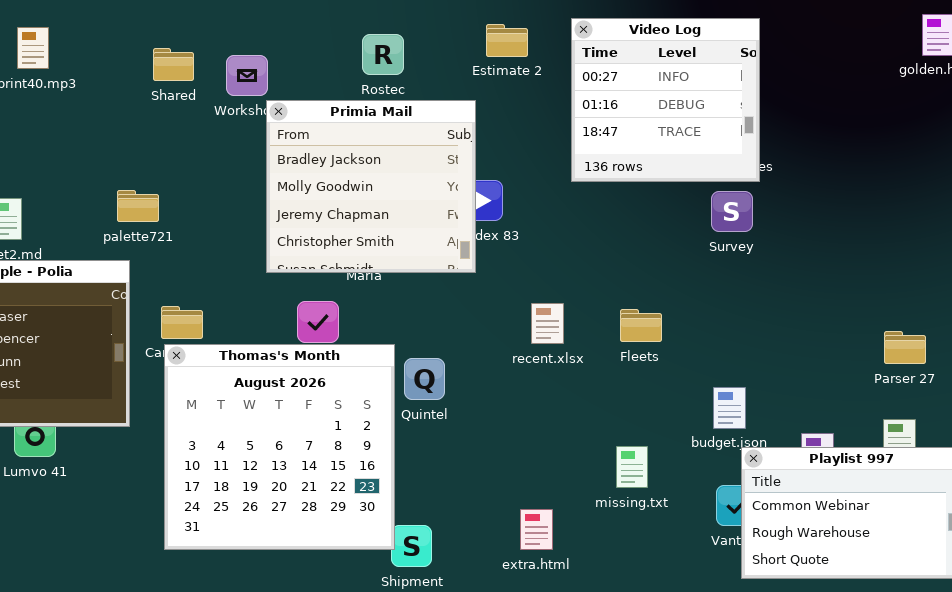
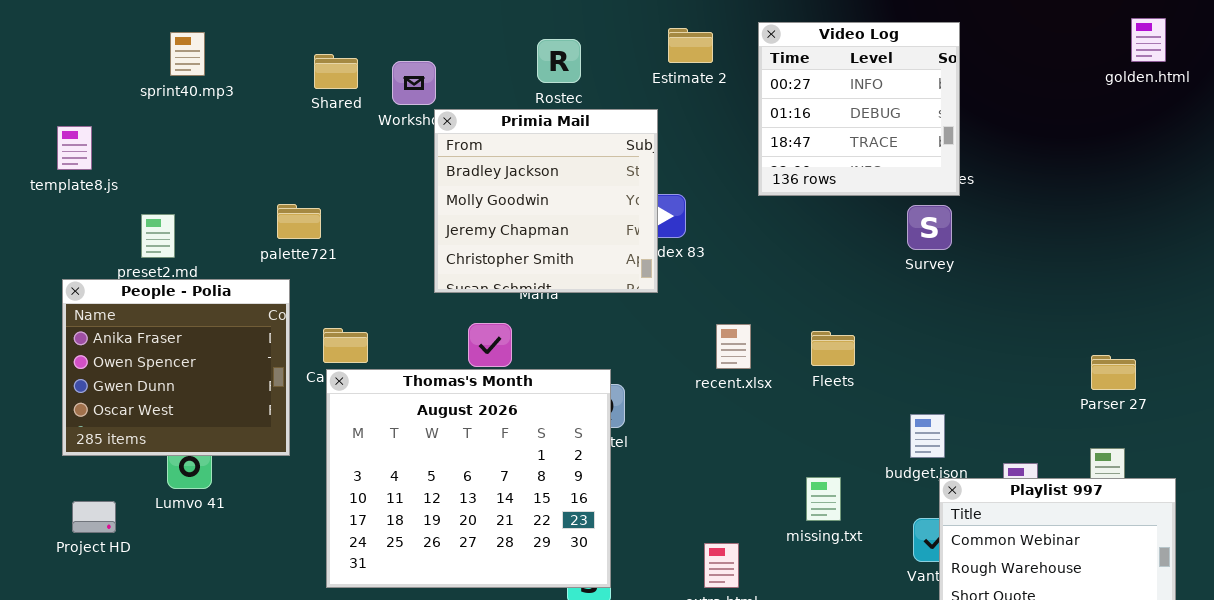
Thomas's Month: [164,344,395,550] -> [326,369,611,588], resized

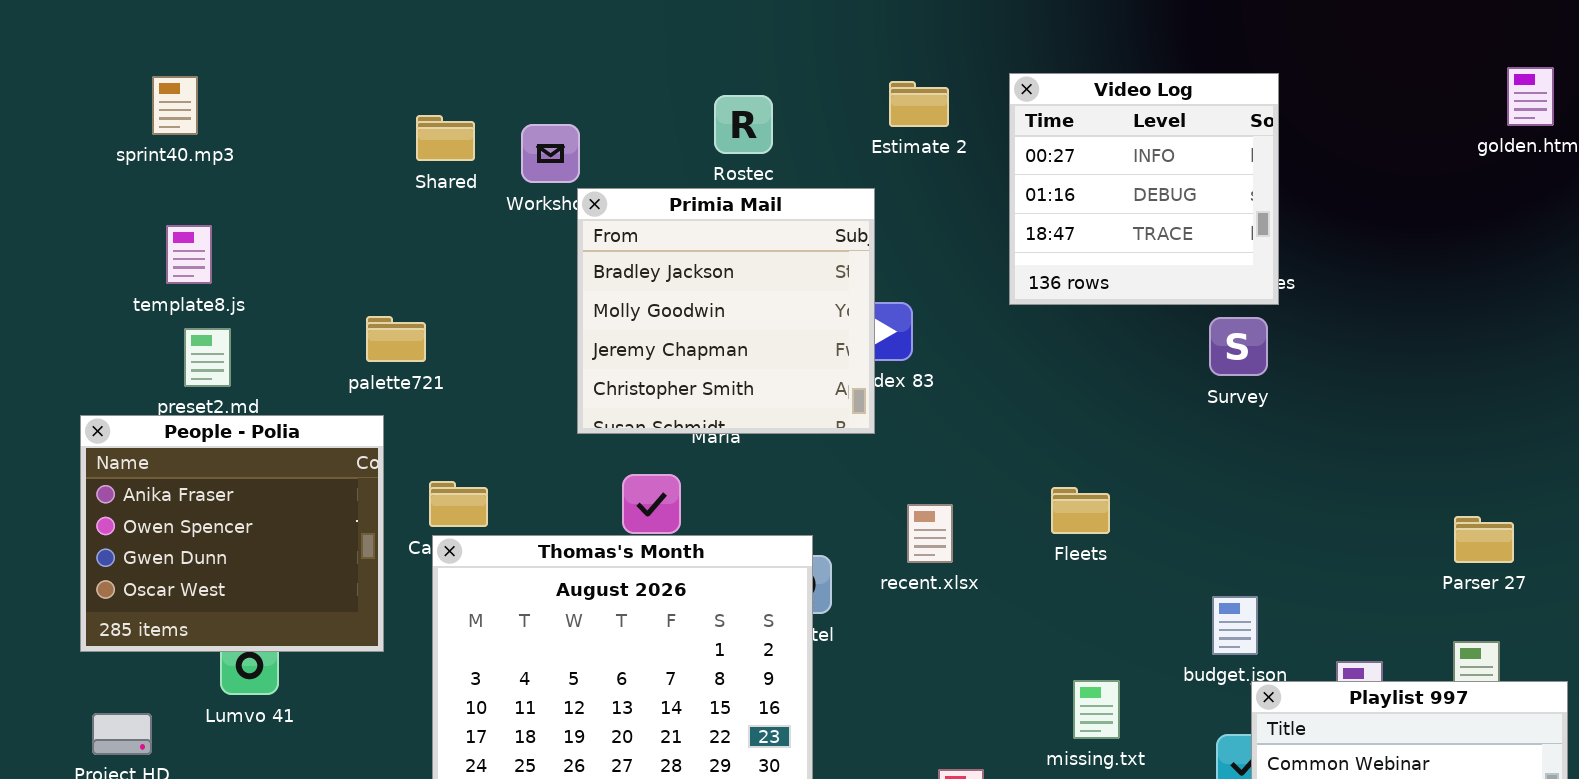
sprint40.mp3: [170,32,205,76] -> [152,76,198,135], moved
template8.js: [57,126,92,170] -> [166,225,212,284], moved
recent.xlsx: [716,324,751,369] -> [907,504,953,563], moved
Fleets: [811,331,855,366] -> [1051,487,1110,534], moved

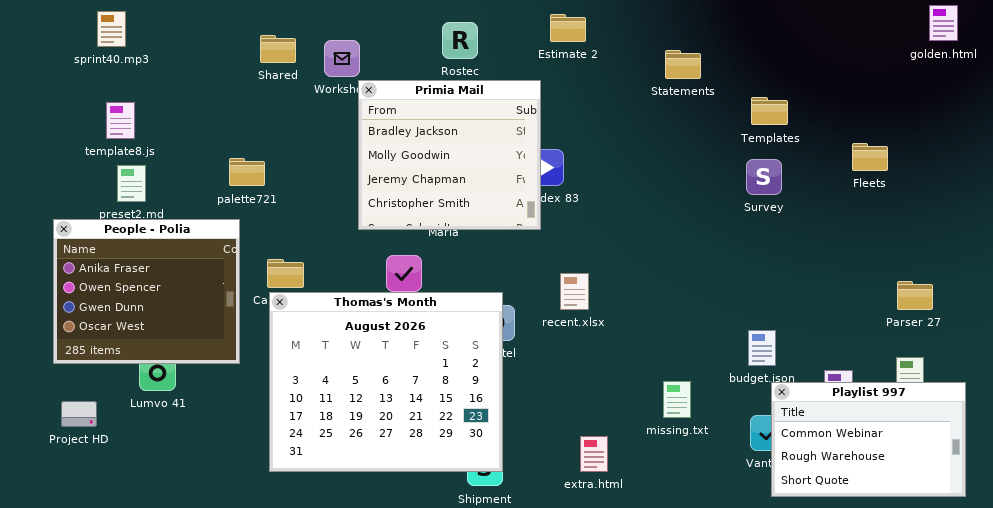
Video Log: [1009,73,1279,305] -> none, closed
Fleets: [1051,487,1110,534] -> [852,143,888,171], moved

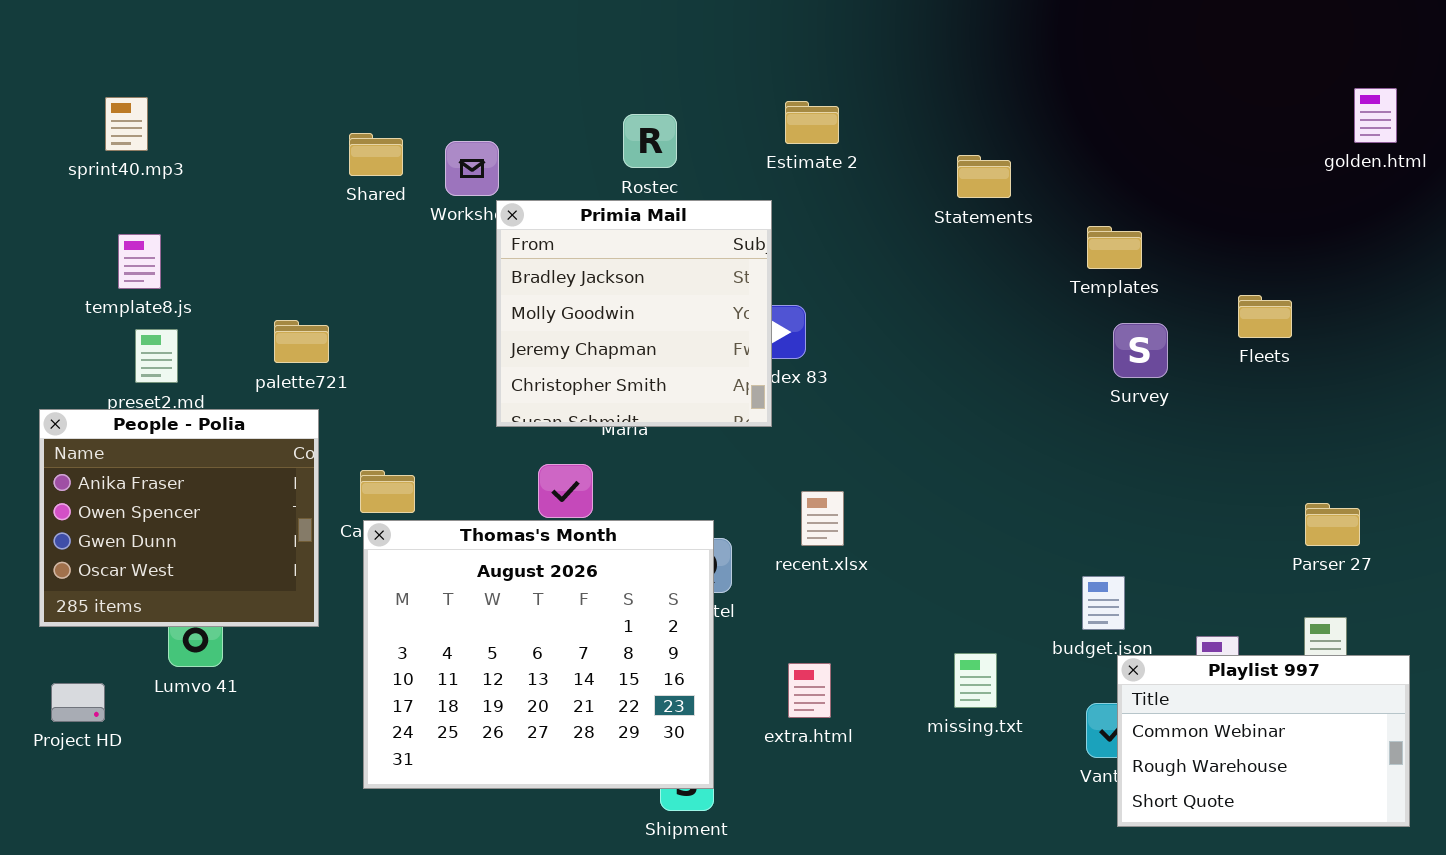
palette721: [229,158,265,186] -> [274,320,329,363], moved
Survey: [746,159,782,195] -> [1113,323,1168,378], moved
extra.html: [580,436,608,472] -> [788,663,831,718], moved

